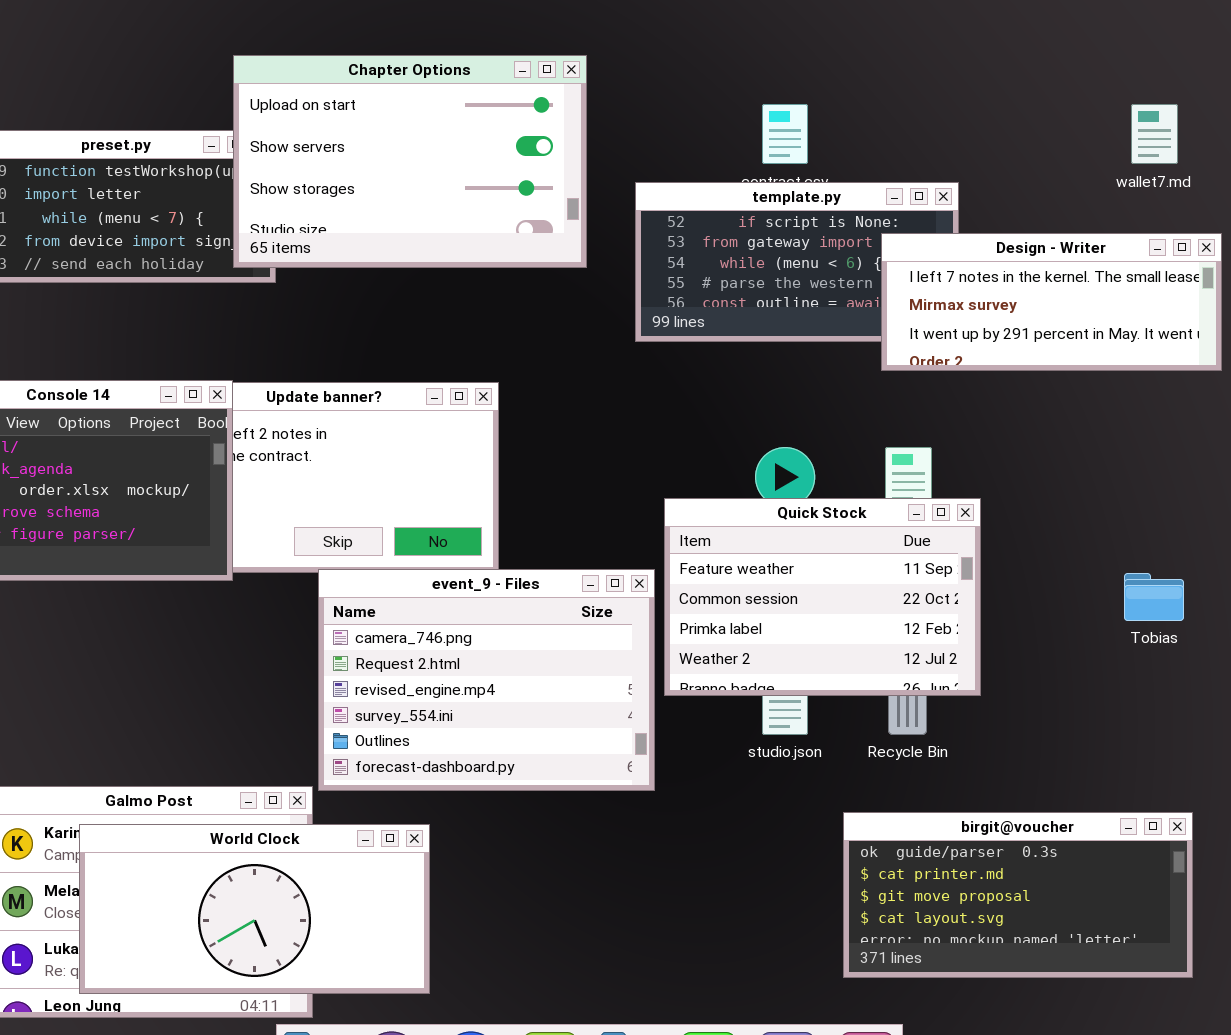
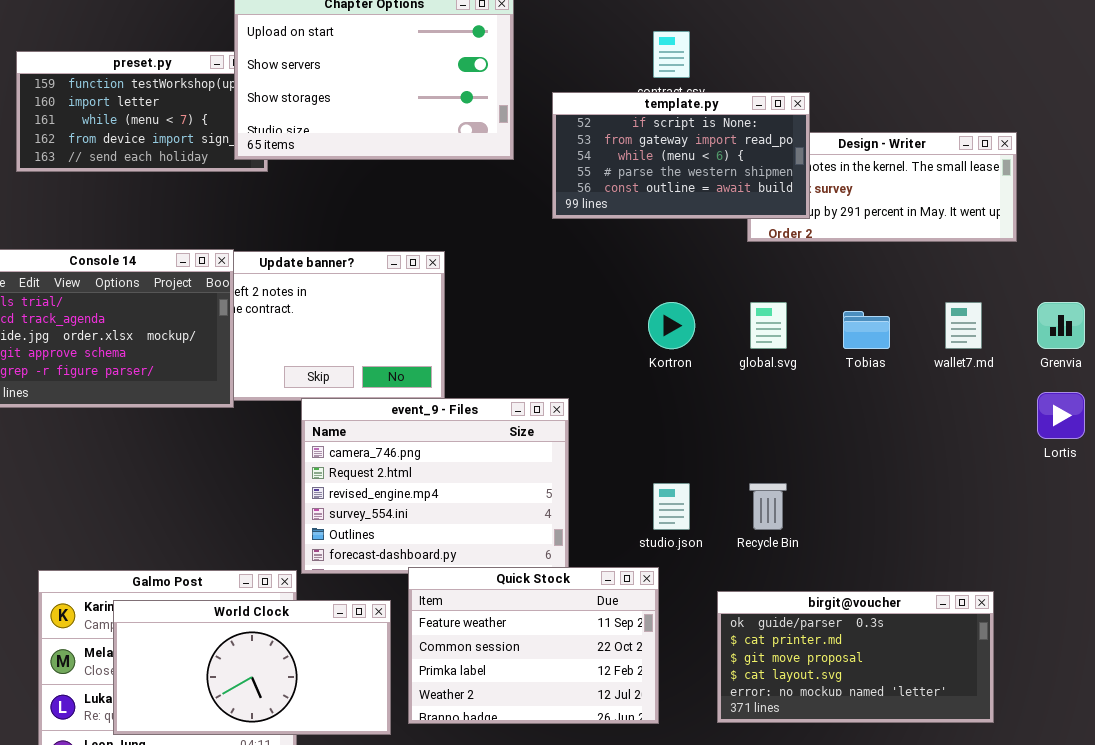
wallet7.md: [1131,104,1178,164] -> [945,302,982,349], moved
template.py: [635,182,959,342] -> [552,92,810,219], raised
Quick Stock: [664,498,981,696] -> [408,567,659,724], moved
Tobias: [1124,573,1184,621] -> [843,311,890,349], moved

